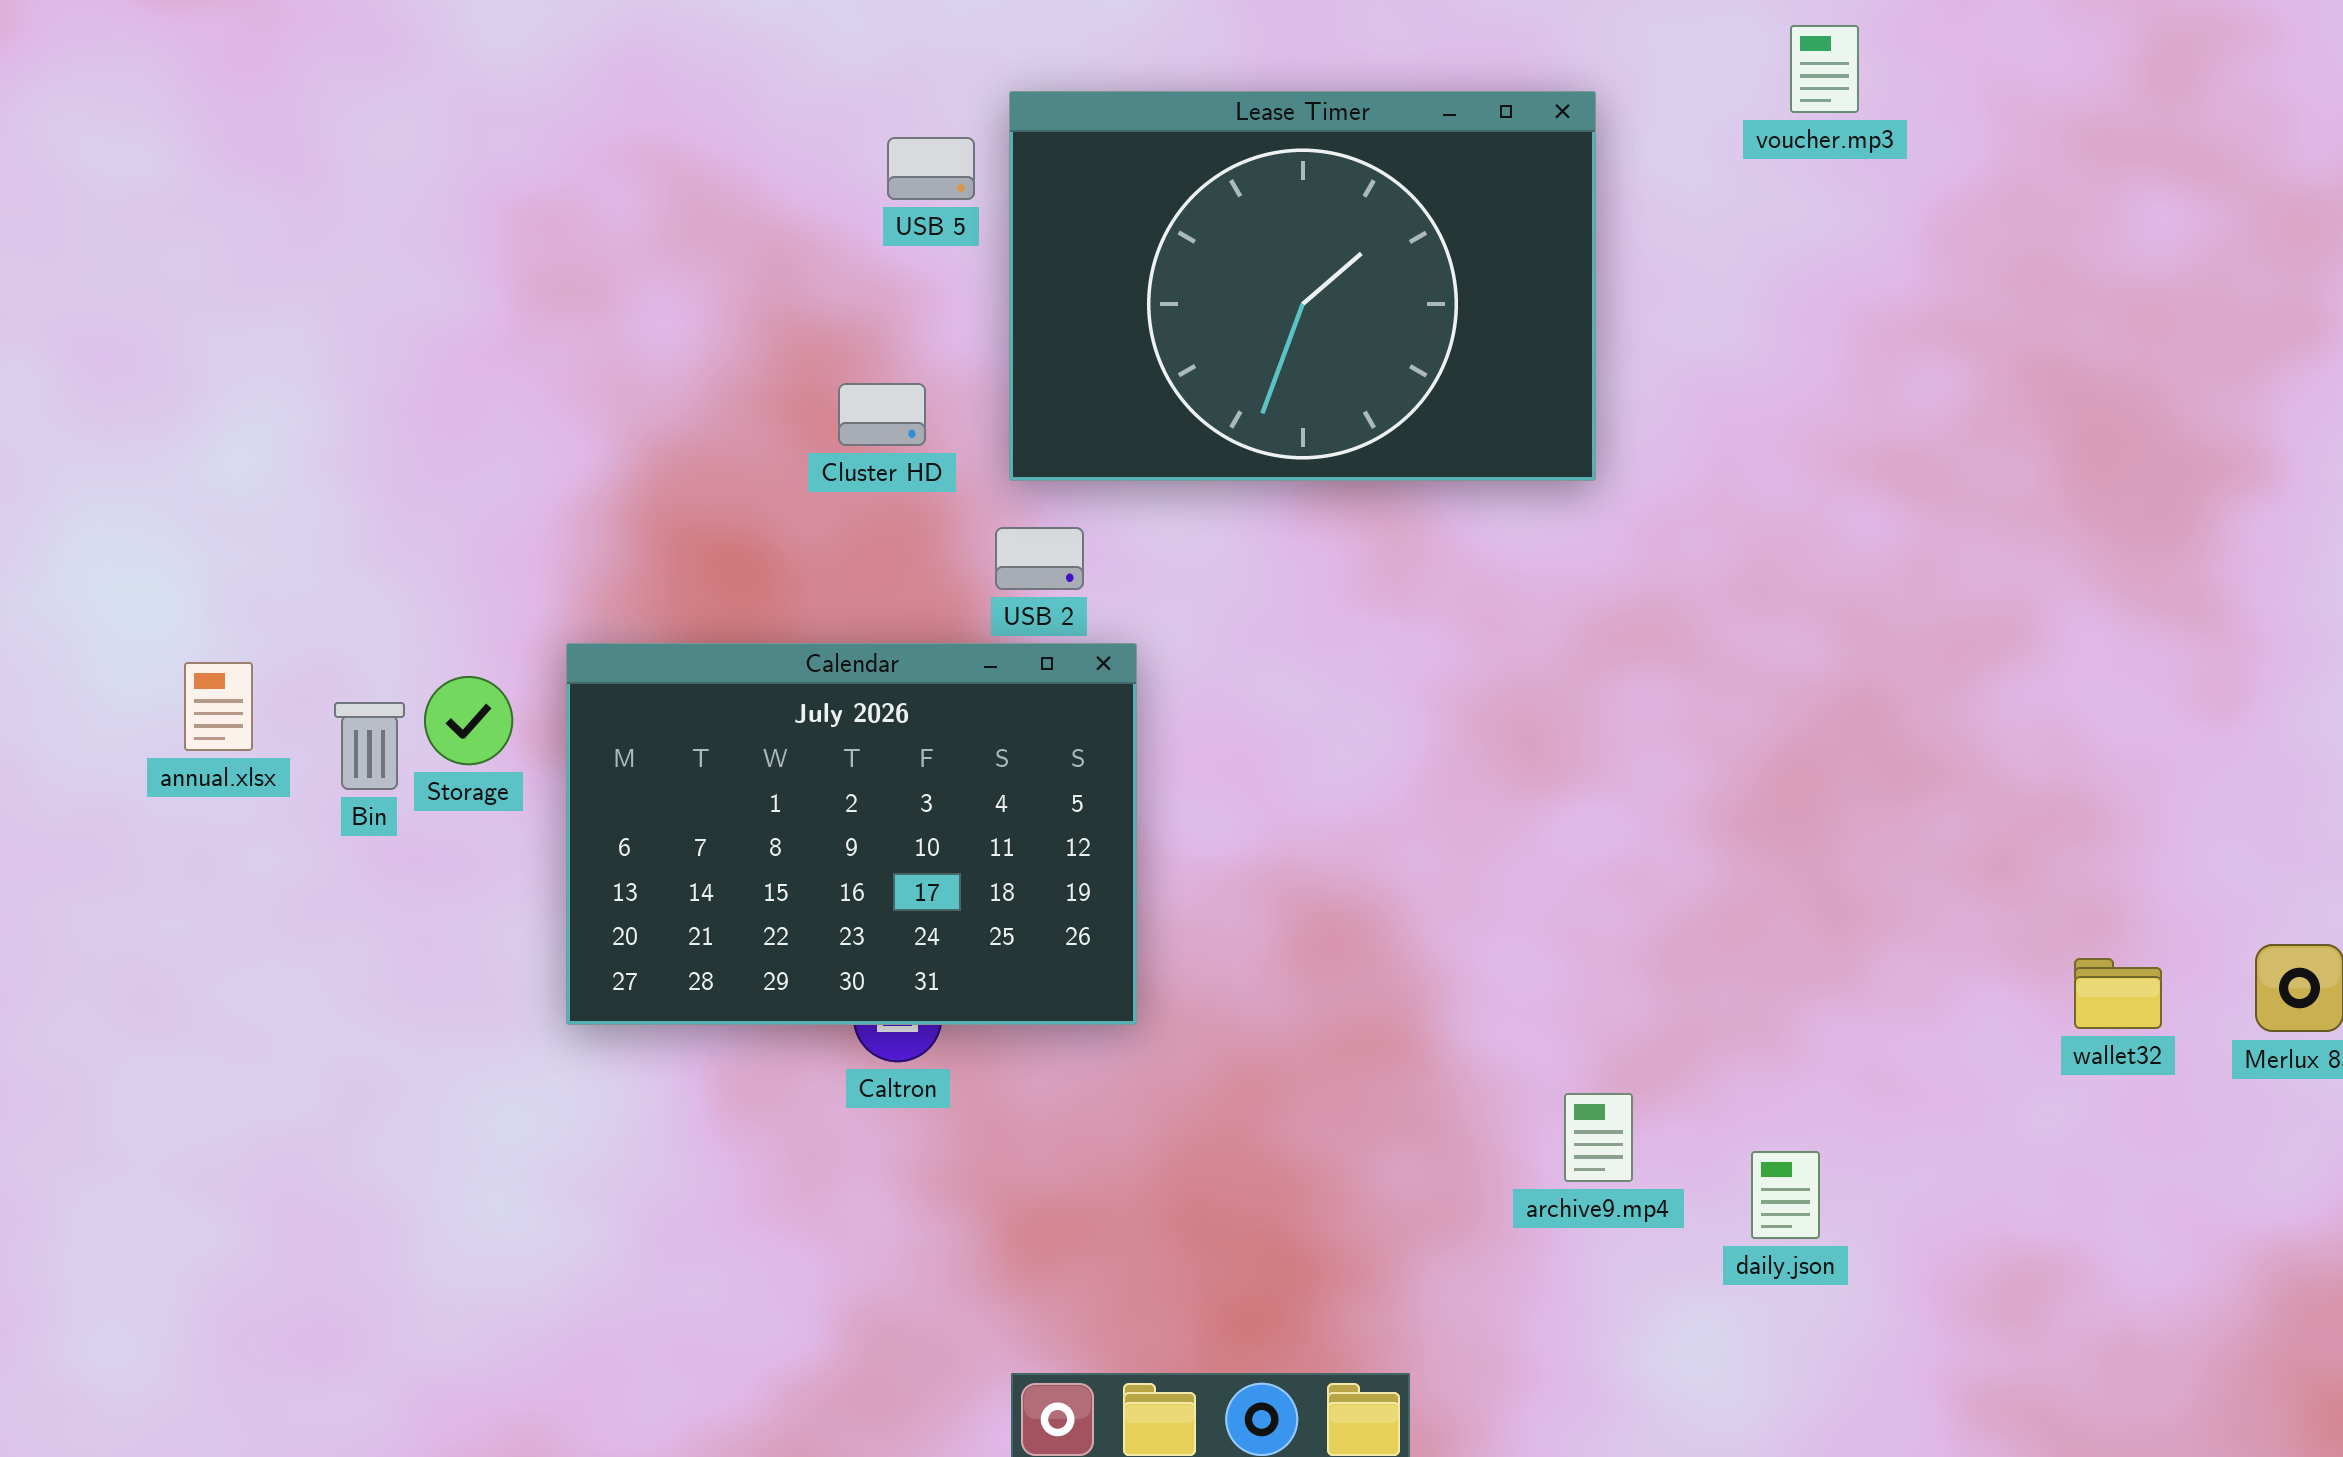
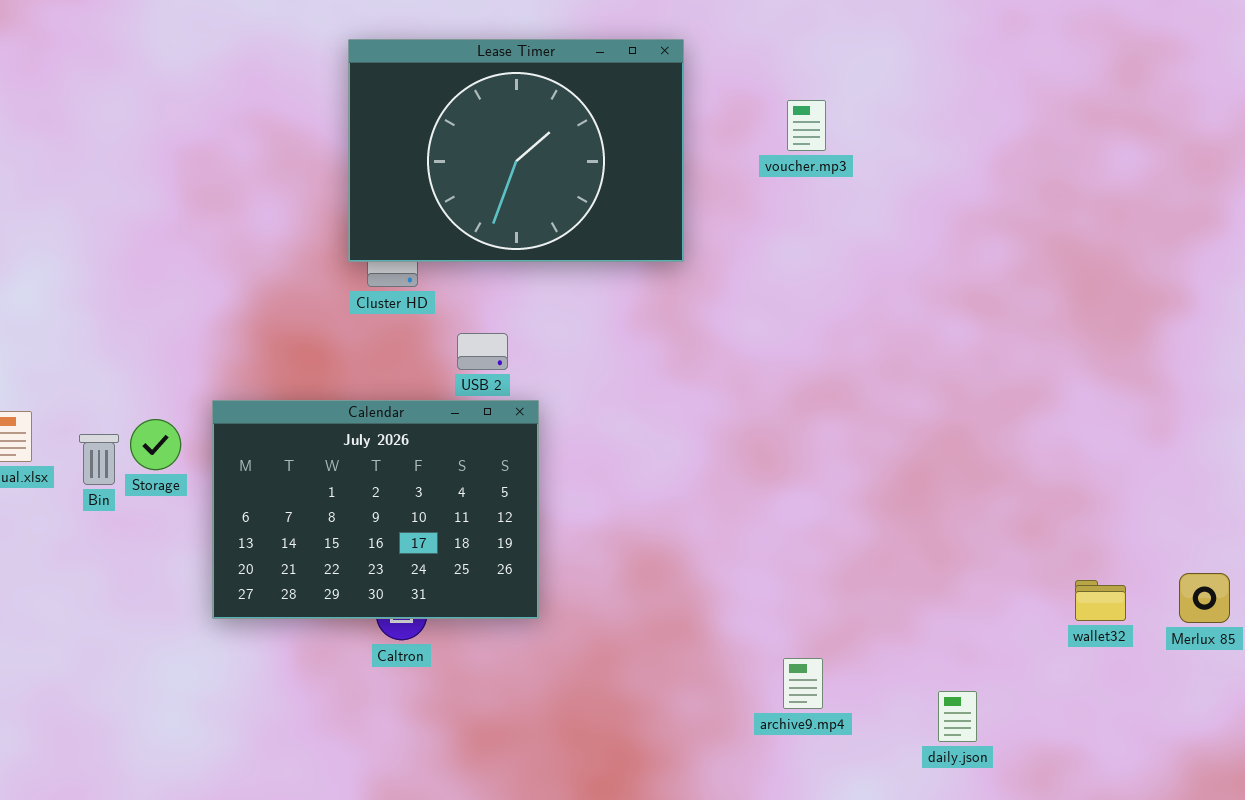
voucher.mp3: [1790,25,1859,113] -> [787,100,826,151], moved
Lease Timer: [1009,91,1596,481] -> [348,39,684,262], moved
daily.json: [1751,1151,1820,1239] -> [938,691,977,742], moved

